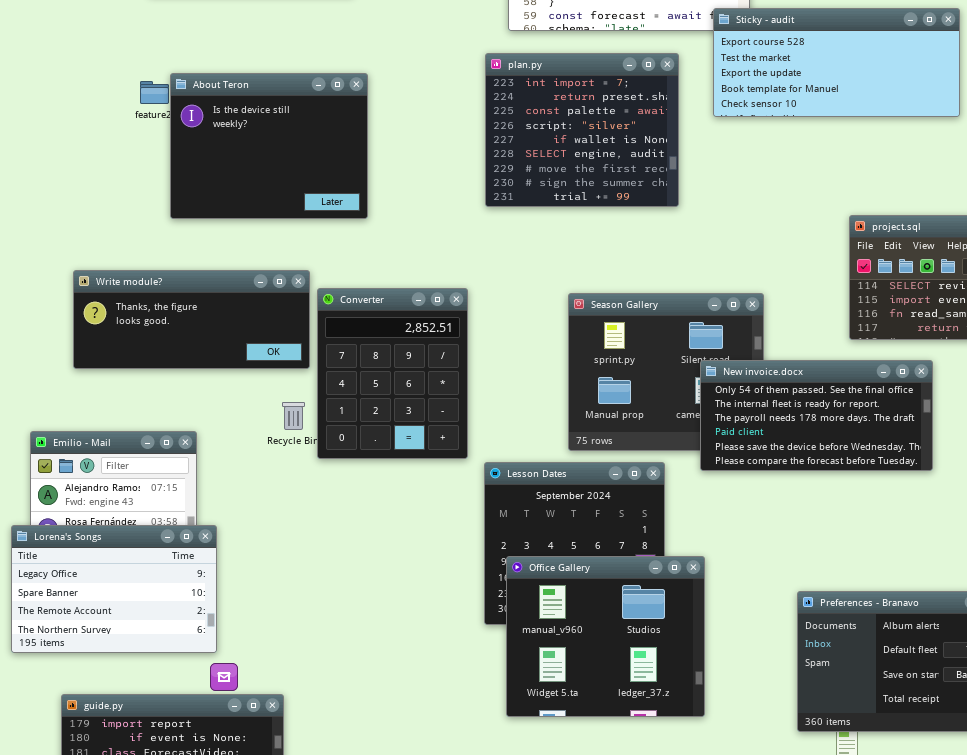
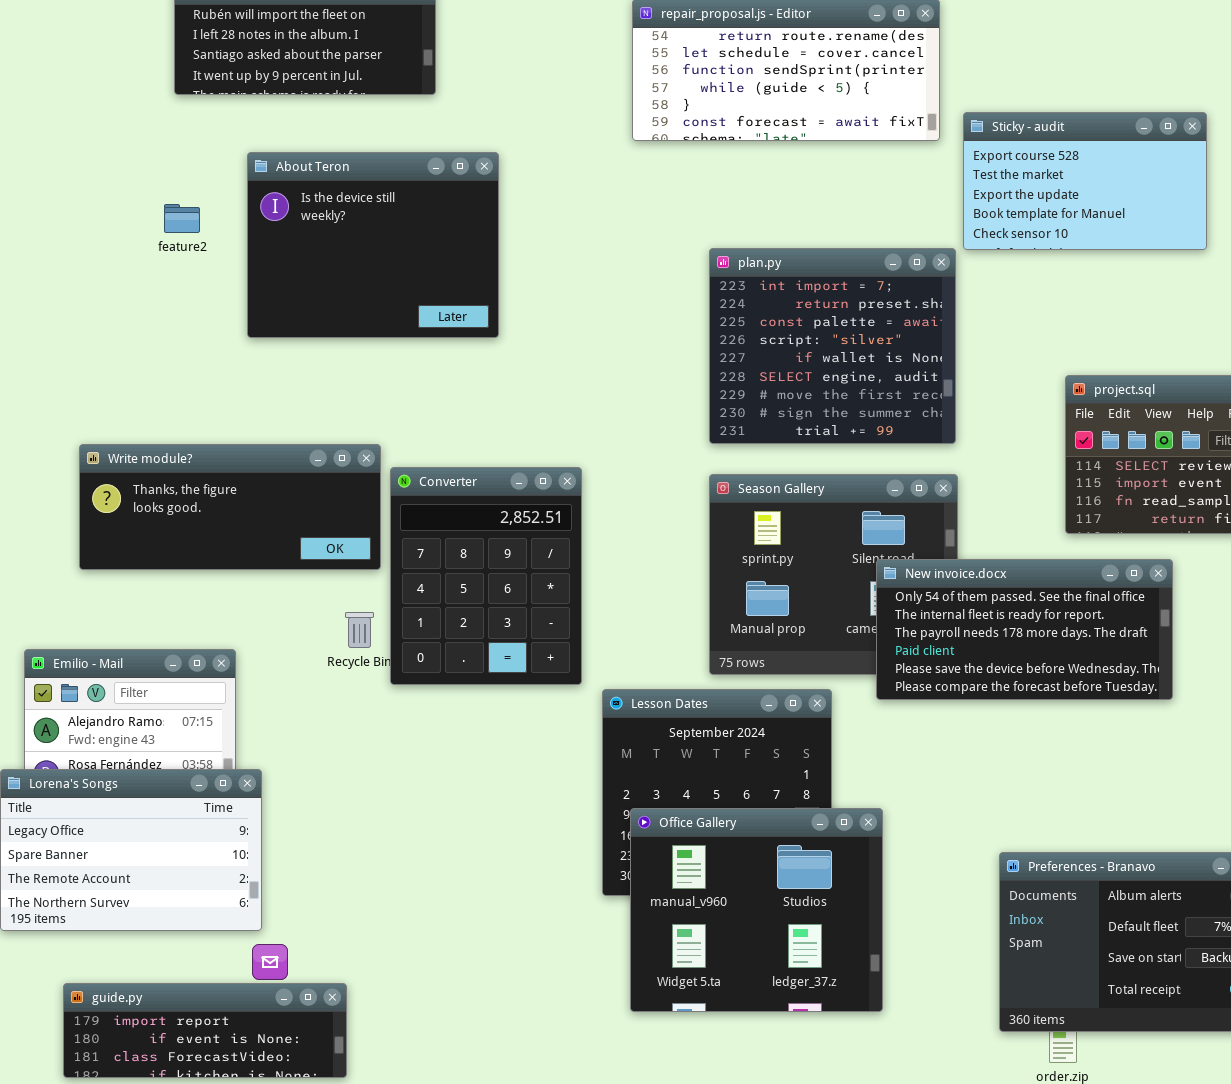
Sticky - audit: [713,8,960,117] -> [963,112,1207,250], resized
plan.py: [485,53,679,207] -> [709,248,956,444], moved
About Teron: [170,73,368,219] -> [247,152,499,338], moved

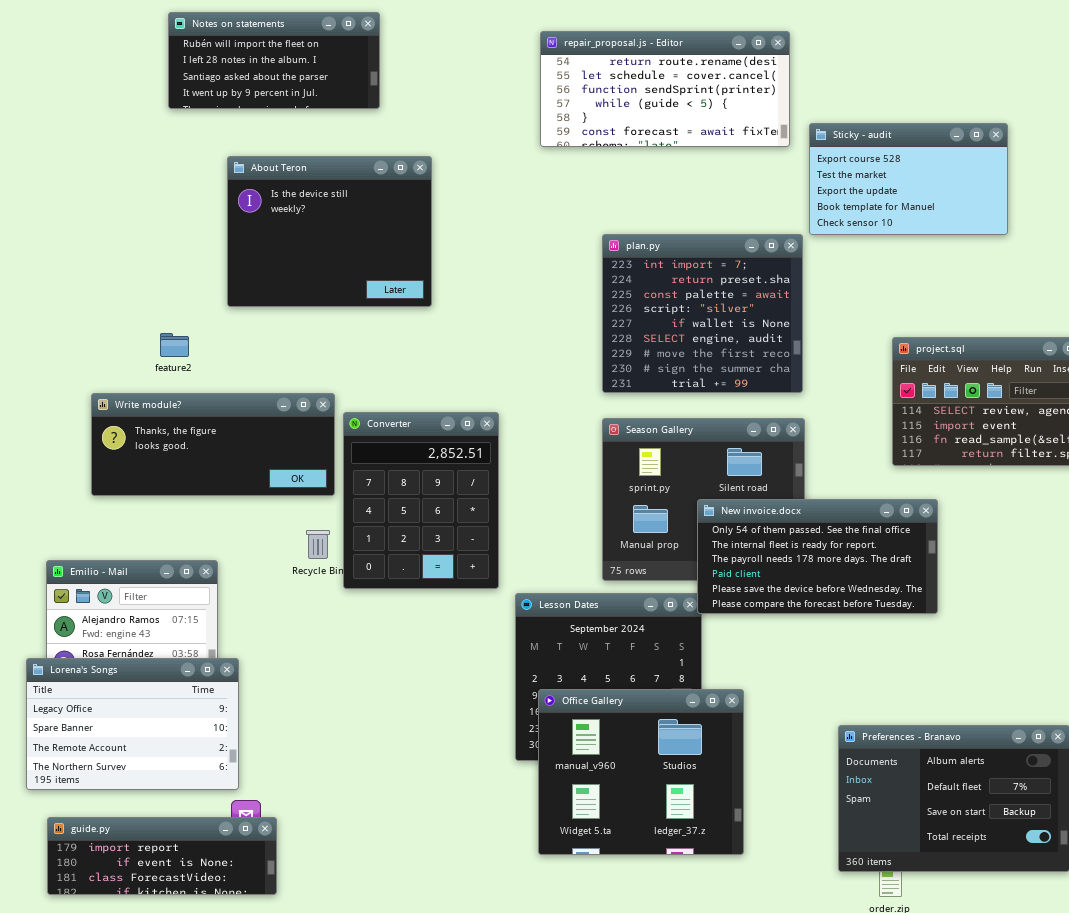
feature2: [164,204,200,233] -> [160,333,189,357], moved
New invoice.docx: [876,559,1173,700] -> [697,499,938,614], moved
guide.py: [63,983,347,1078] -> [47,817,277,895], moved

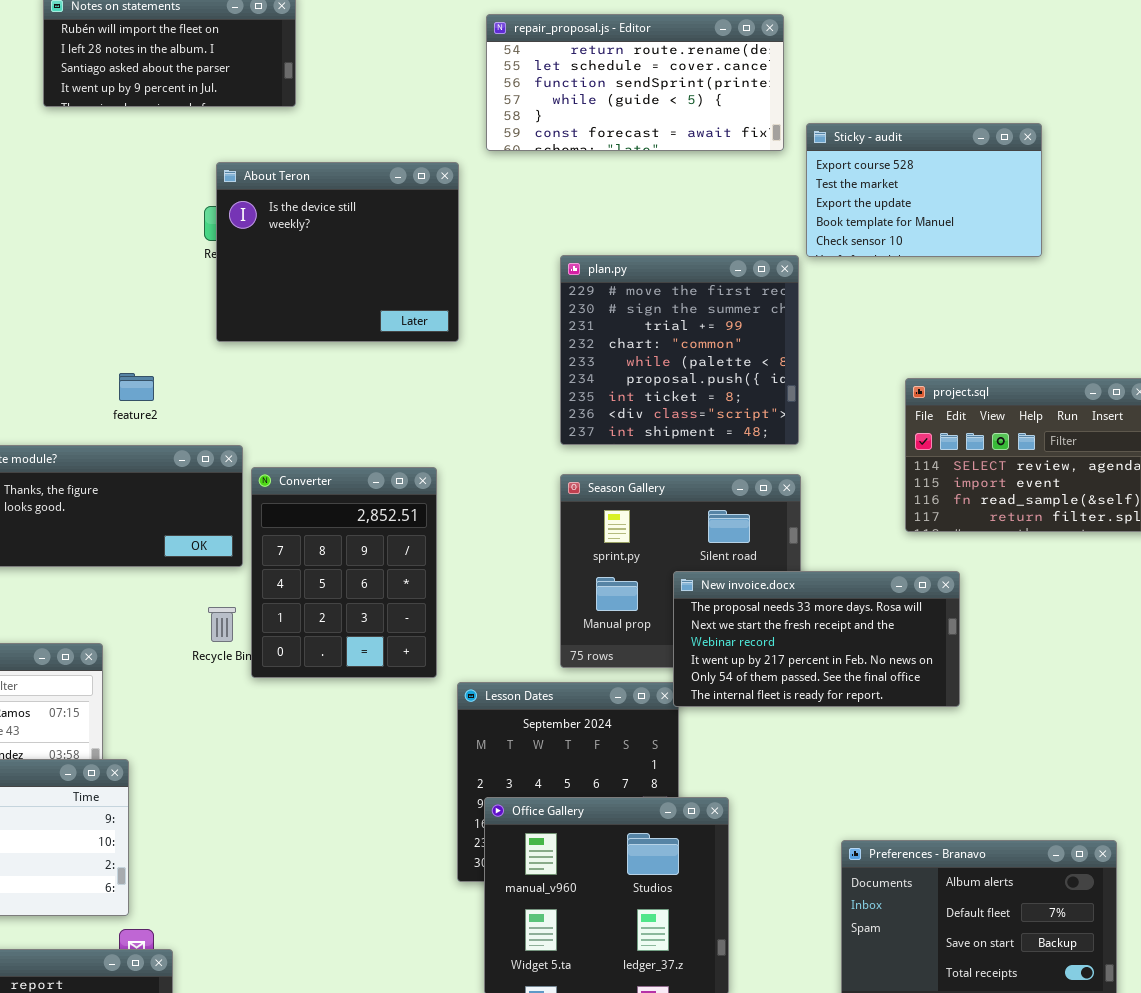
About Teron: [227,156,432,307] -> [216,162,459,342], moved
plan.py: [602,234,803,393] -> [560,255,799,445], scrolled down 6 rows
feature2: [160,333,189,357] -> [119,373,154,401], moved
New invoice.docx: [697,499,938,614] -> [673,571,960,707], scrolled up 4 rows

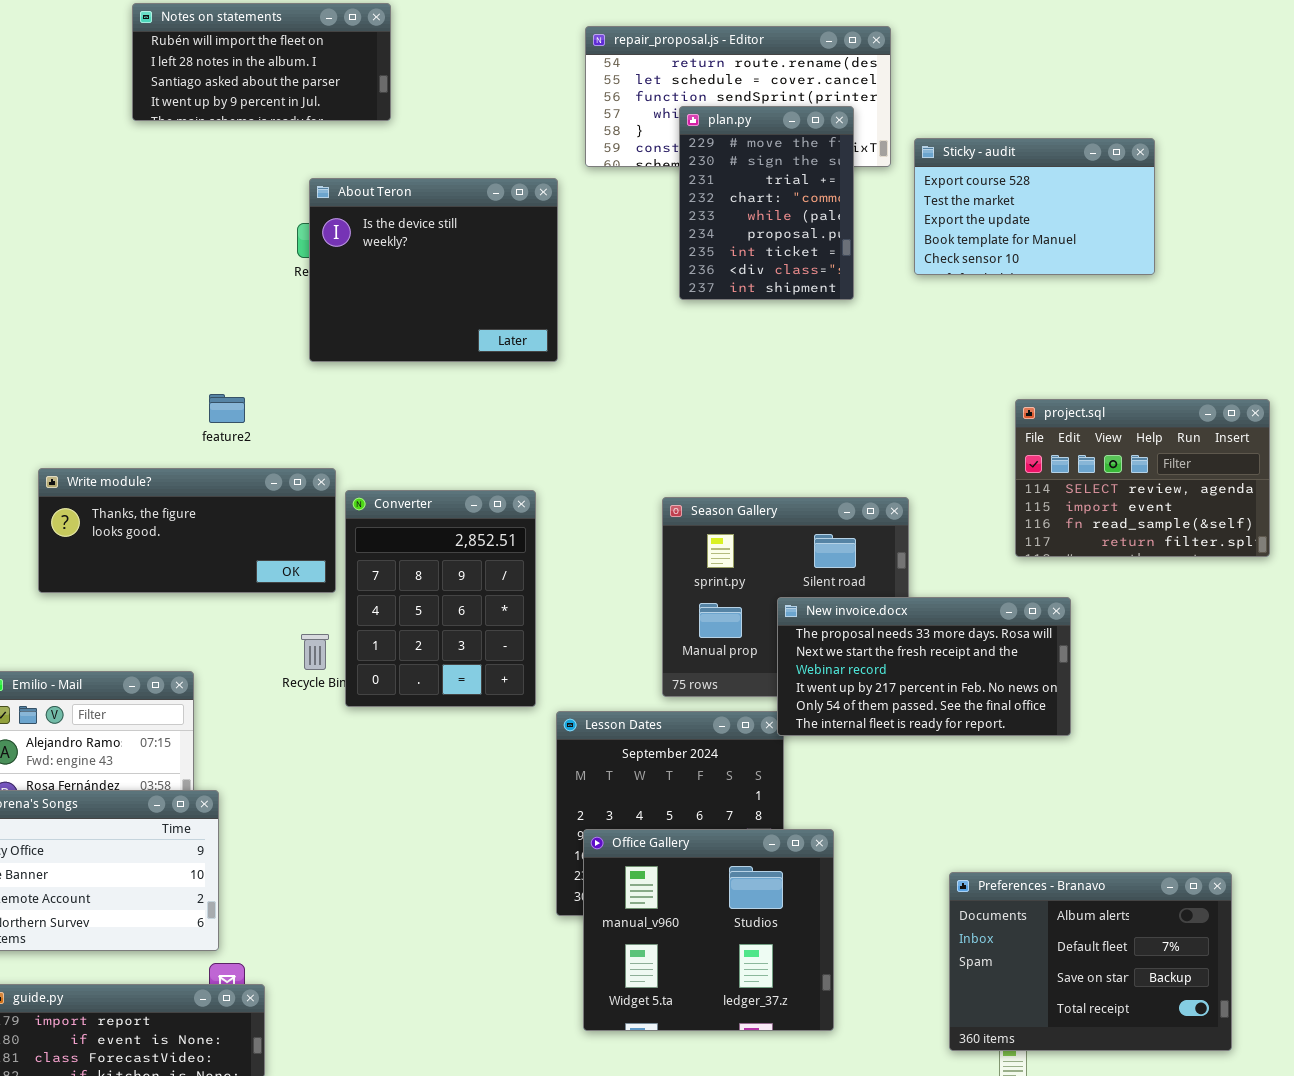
plan.py: [560,255,799,445] -> [679,106,854,300], moved, resized

